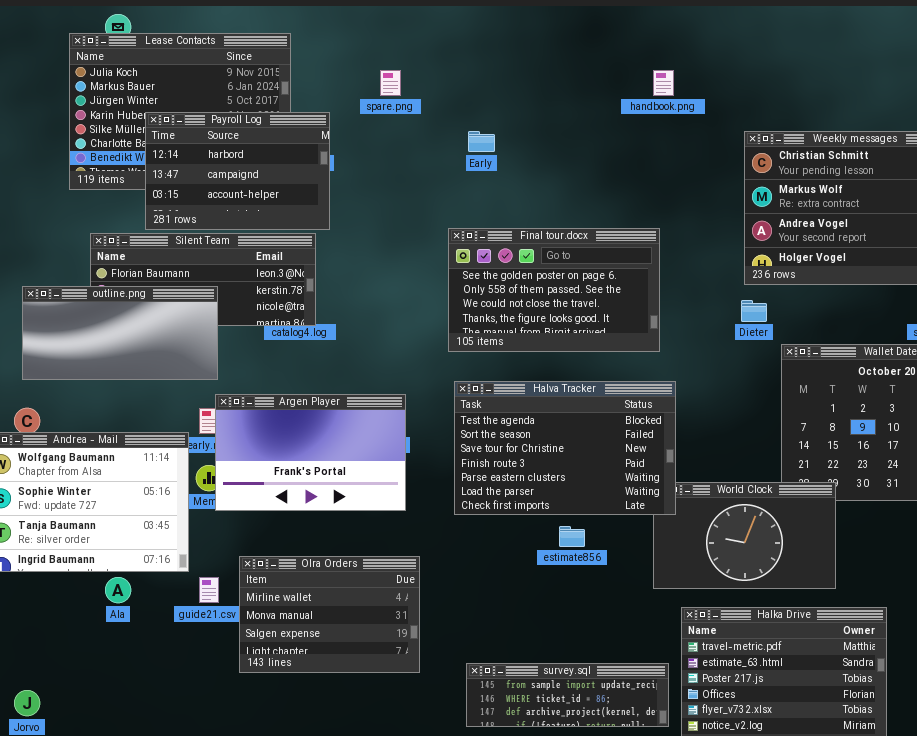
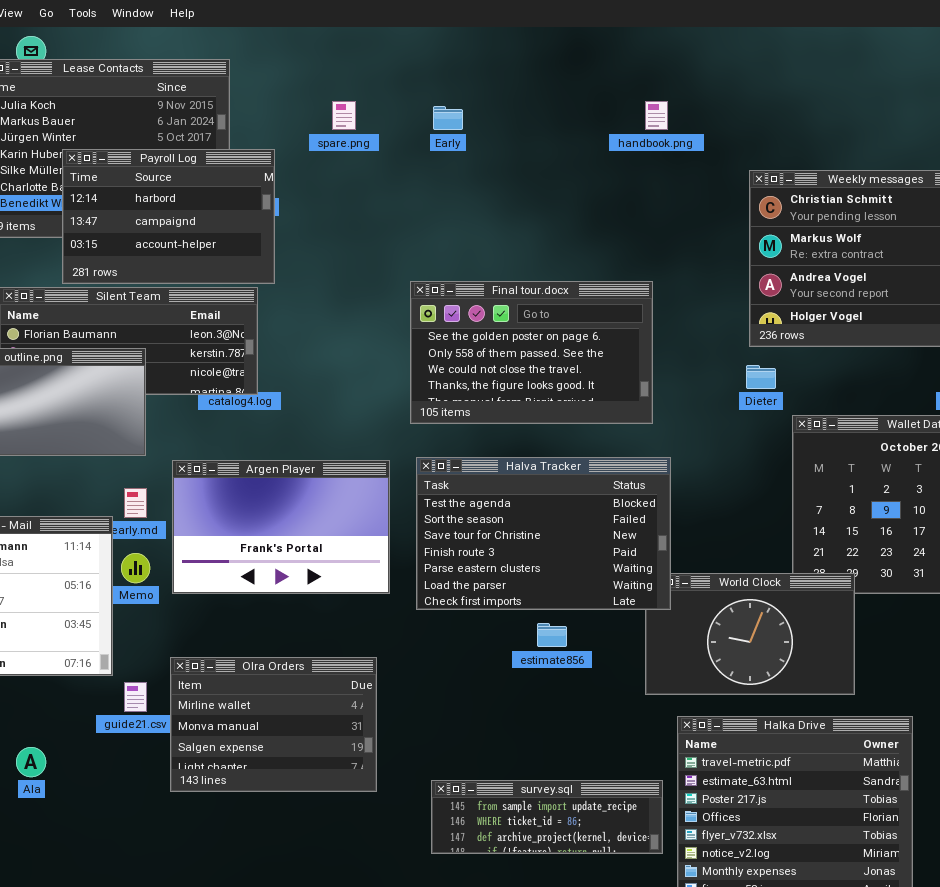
Early: [468,131,495,152] -> [433,106,463,130], moved
Argen Player: [215,394,406,511] -> [172,460,390,594], moved
Ala: [105,577,131,603] -> [16,747,46,777], moved

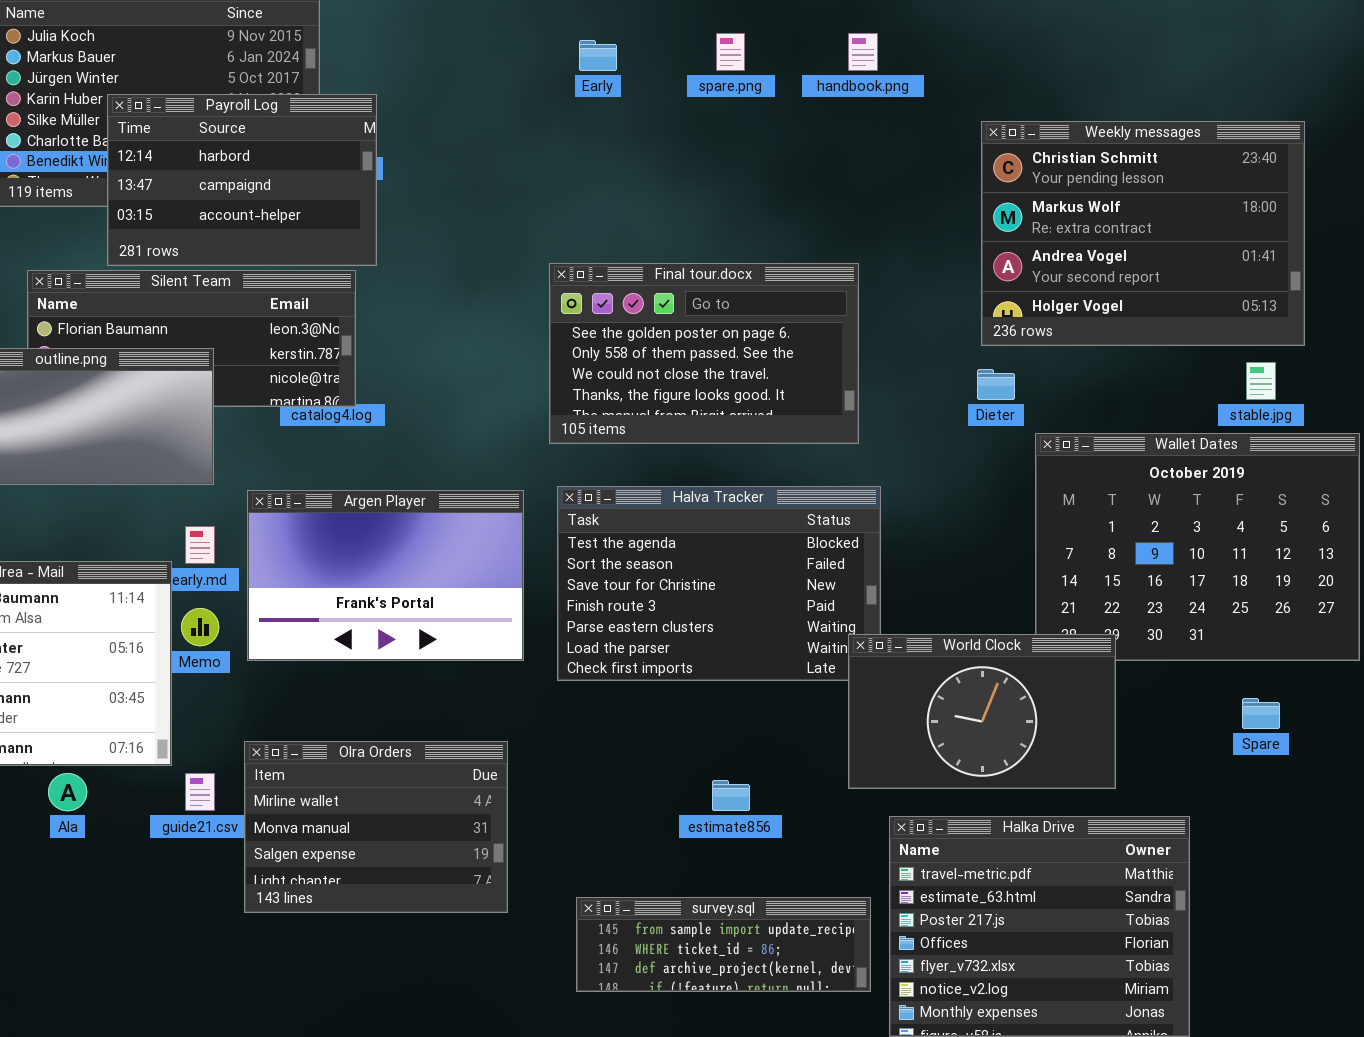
spare.png: [332,101,356,130] -> [716,33,745,71], moved
World Clock: [645,573,855,695] -> [848,634,1116,789], raised
estimate856: [537,623,567,647] -> [712,780,750,811], moved
Ala: [16,747,46,777] -> [48,773,87,811], moved

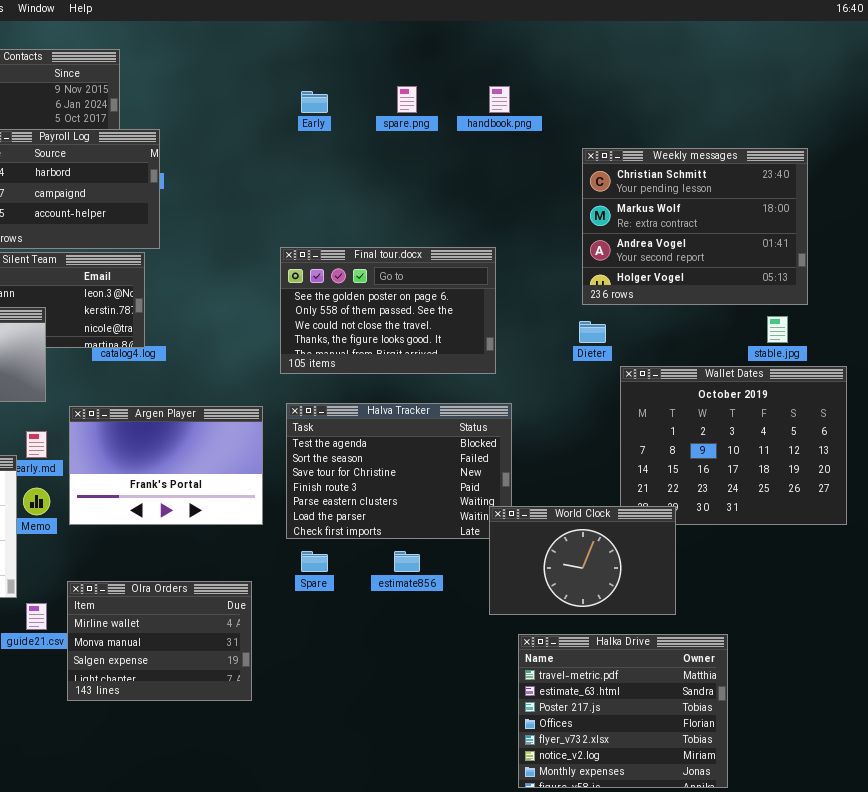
Spare: [1242,698,1280,729] -> [301,551,328,572], moved
estimate856: [712,780,750,811] -> [394,551,420,572], moved
survey.sql: [576,897,871,992] -> none, closed

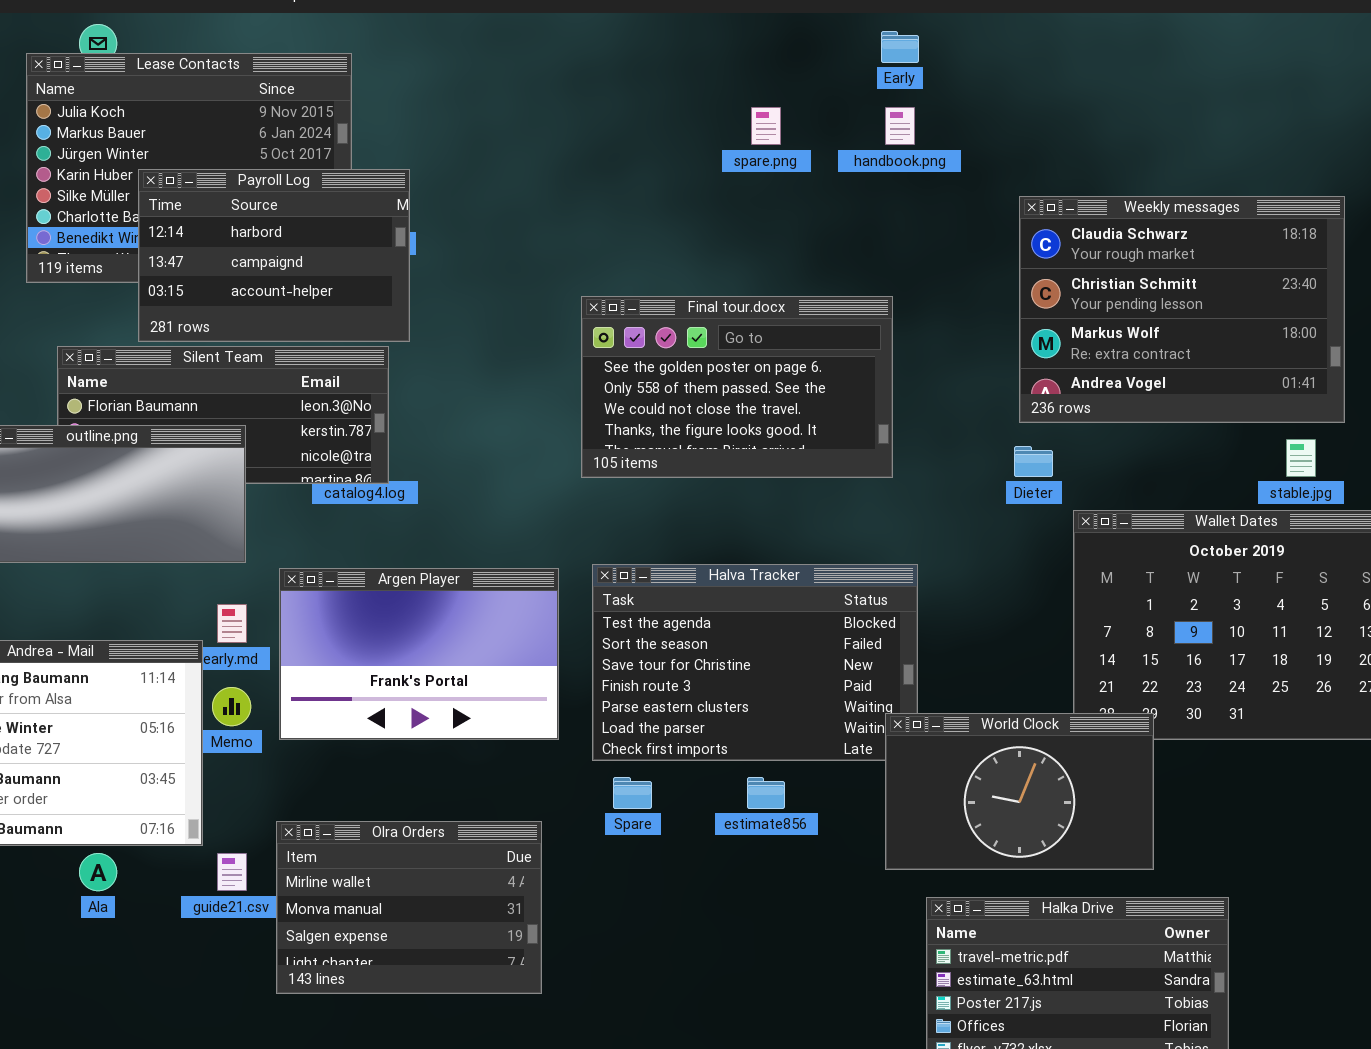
Early: [301,91,328,113] -> [881,31,919,63], moved
Weekly messages: [582,148,808,305] -> [1019,196,1345,423], scrolled up 1 row
Final tour.docx: [280,247,496,374] -> [581,296,893,478], moved

